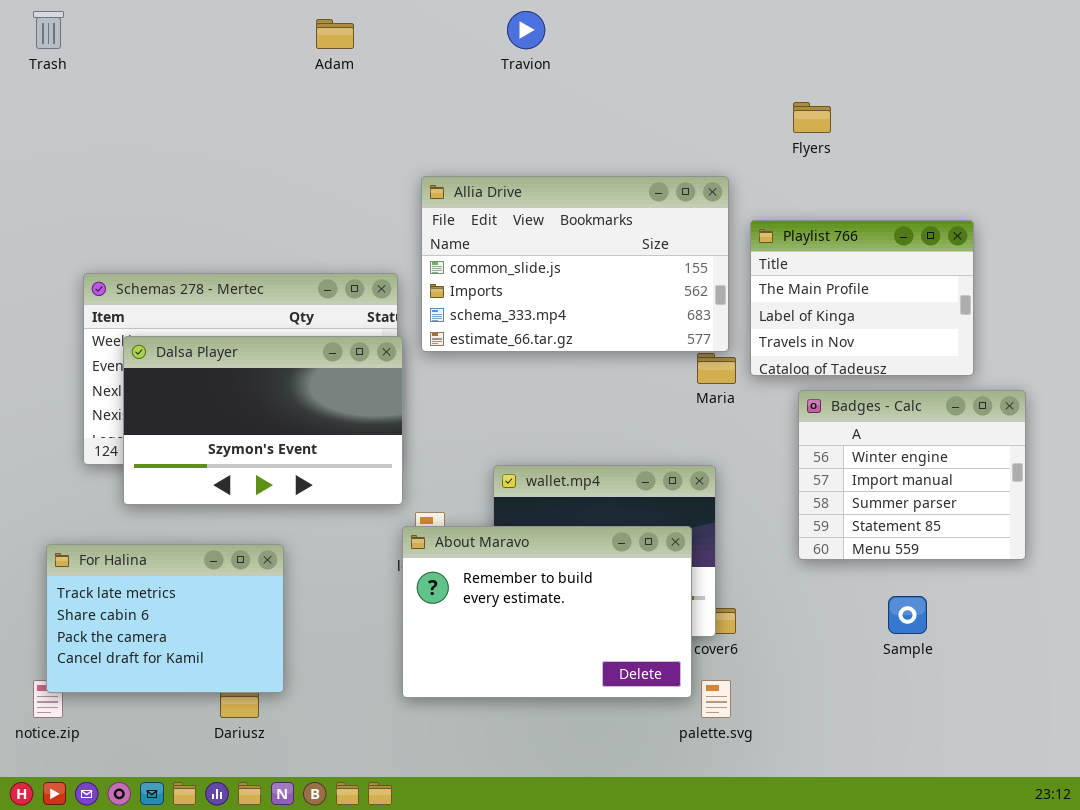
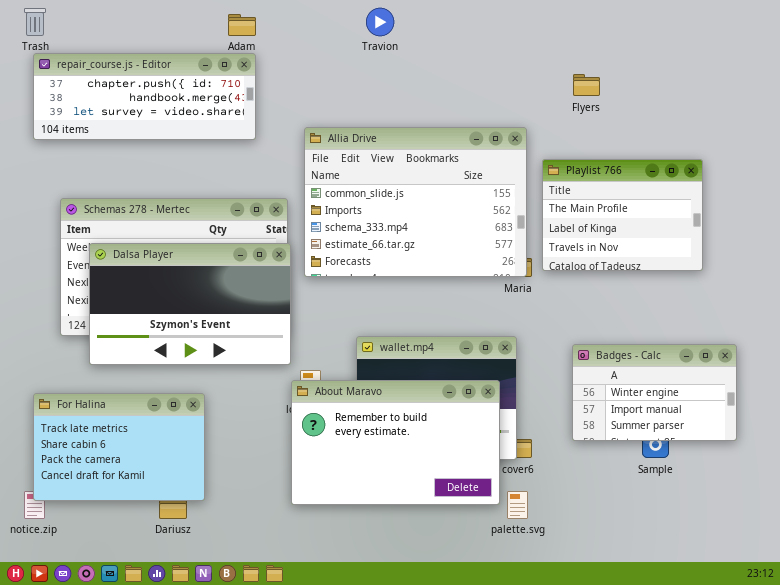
repair_course.js - Editor: none -> [33,53,256,140], opened
Allia Drive: [421,176,729,352] -> [304,127,527,277], resized
Badges - Calc: [798,390,1026,560] -> [572,344,737,441], moved, resized

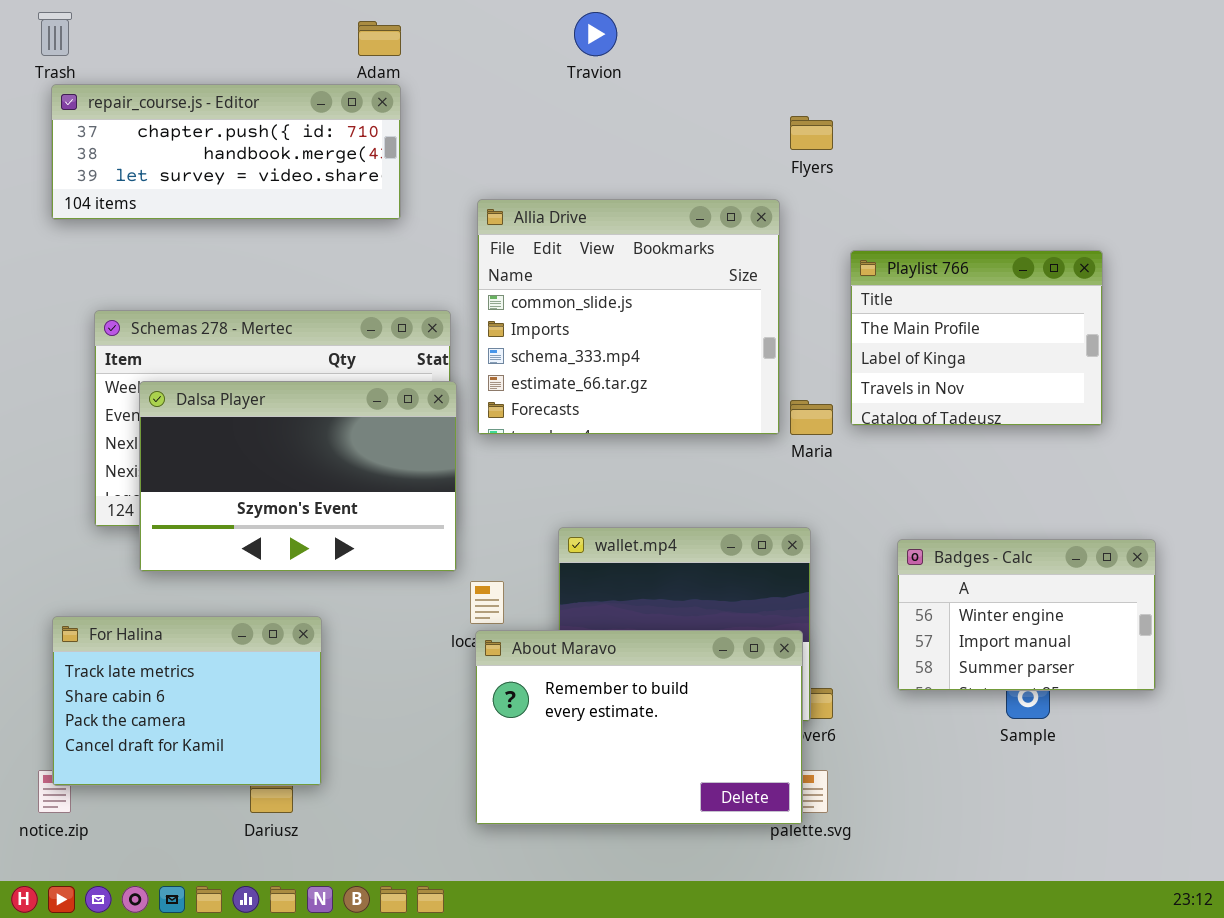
Flyers: [573,74,600,96] -> [790,116,833,150], moved
Allia Drive: [304,127,527,277] -> [477,199,780,435], resized
About Maravo: [291,380,500,505] -> [475,630,803,825], moved

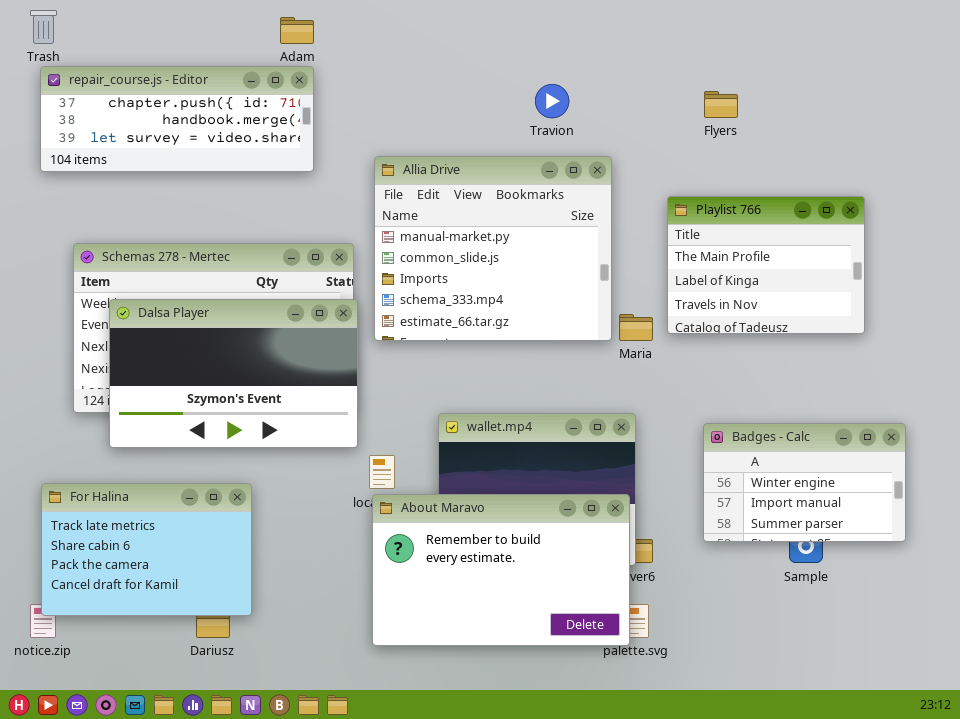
Travion: [574,12,617,56] -> [535,84,569,118], moved
Flyers: [790,116,833,150] -> [704,91,738,118], moved
Allia Drive: [477,199,780,435] -> [374,156,612,341], scrolled up 1 row

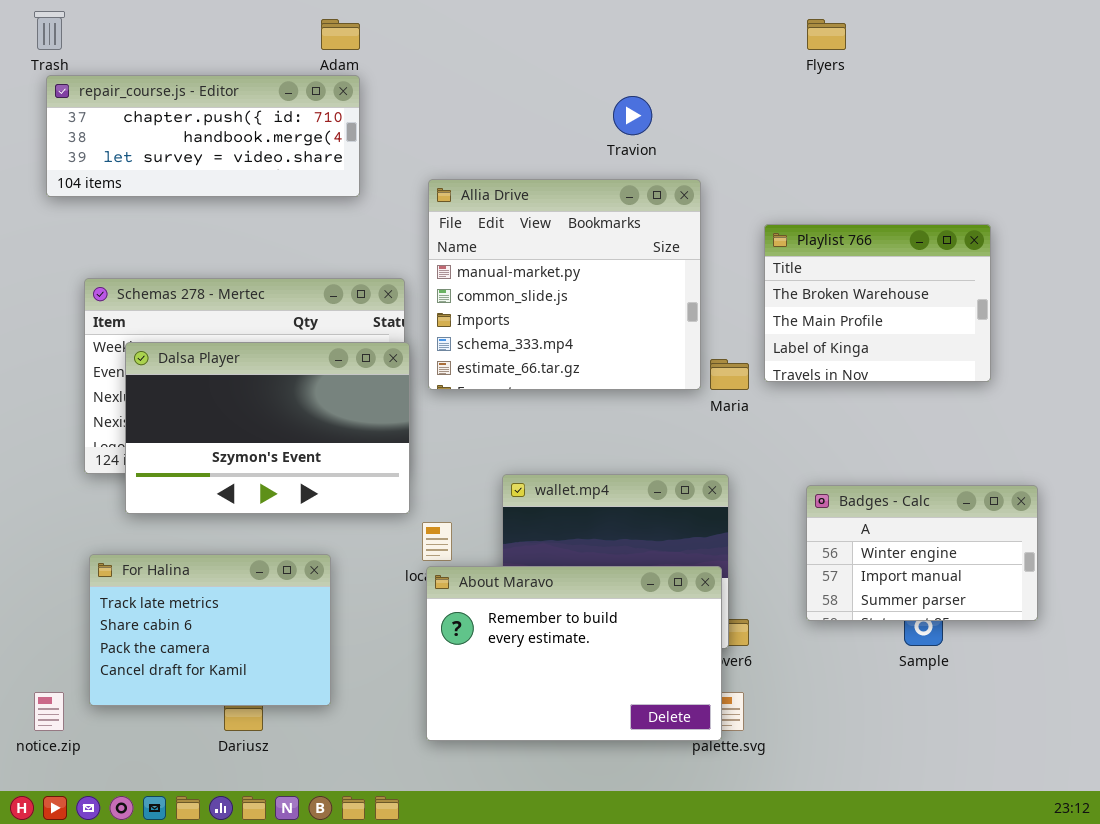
Flyers: [704,91,738,118] -> [807,19,846,50], moved
Playlist 766: [667,196,865,334] -> [764,224,991,382], scrolled up 1 row
For Halina: [41,483,252,616] -> [89,554,331,706], moved

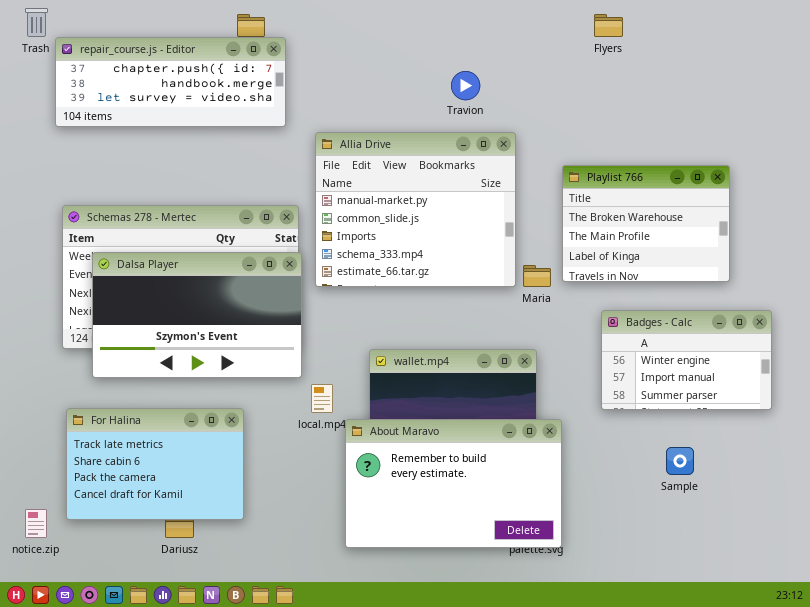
repair_course.js - Editor: [46,75,360,197] -> [55,37,286,127], moved
Badges - Calc: [806,485,1038,621] -> [601,310,772,410], moved
About Maravo: [426,566,722,741] -> [345,419,562,548], moved

